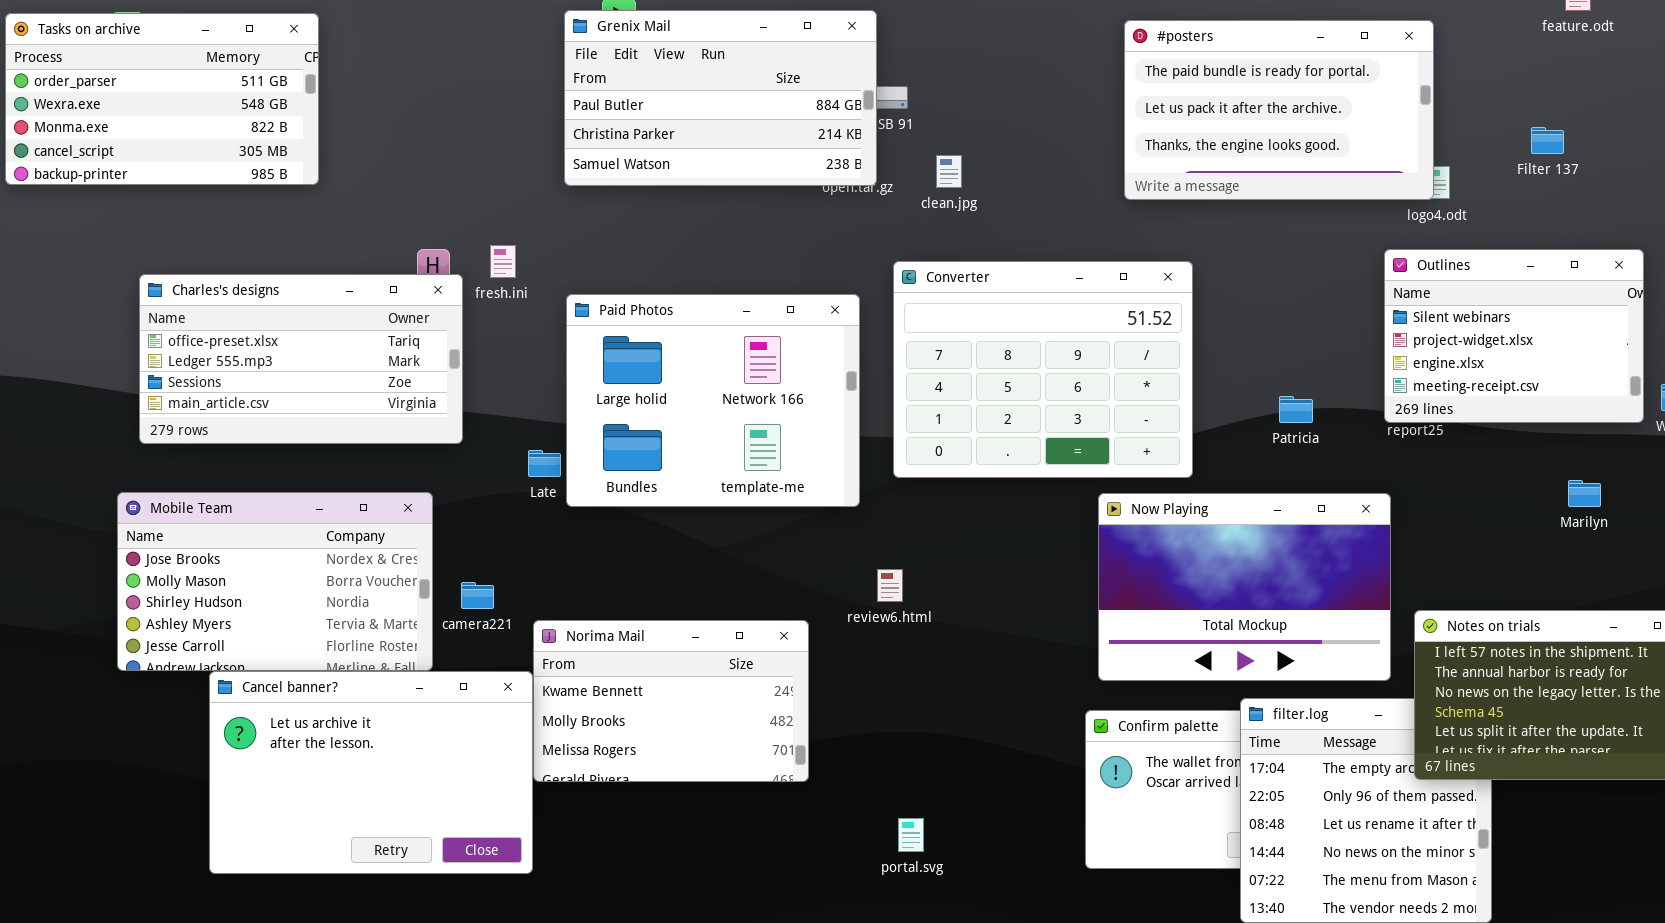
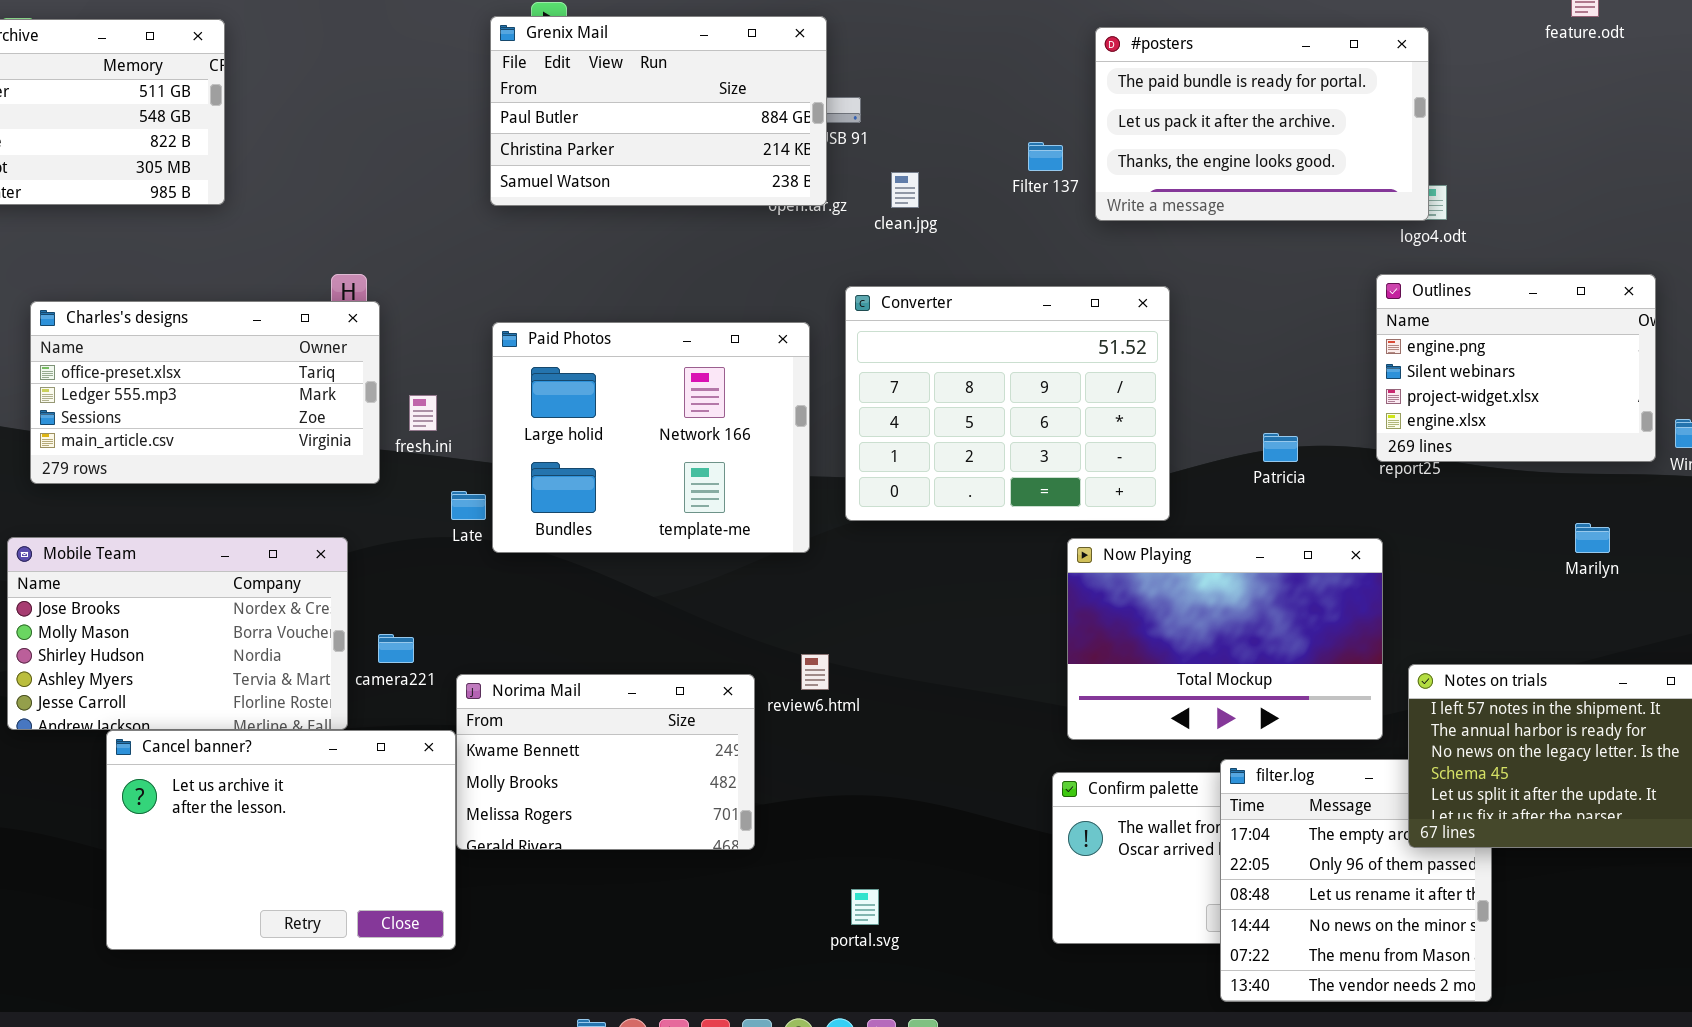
Filter 137: [1531,127,1564,154] -> [1028,142,1063,171], moved
fresh.ini: [490,245,516,278] -> [409,395,437,431], moved
Outlines: [1384,249,1644,423] -> [1376,274,1656,462], scrolled up 1 row
review6.html: [877,569,903,602] -> [801,654,829,690], moved

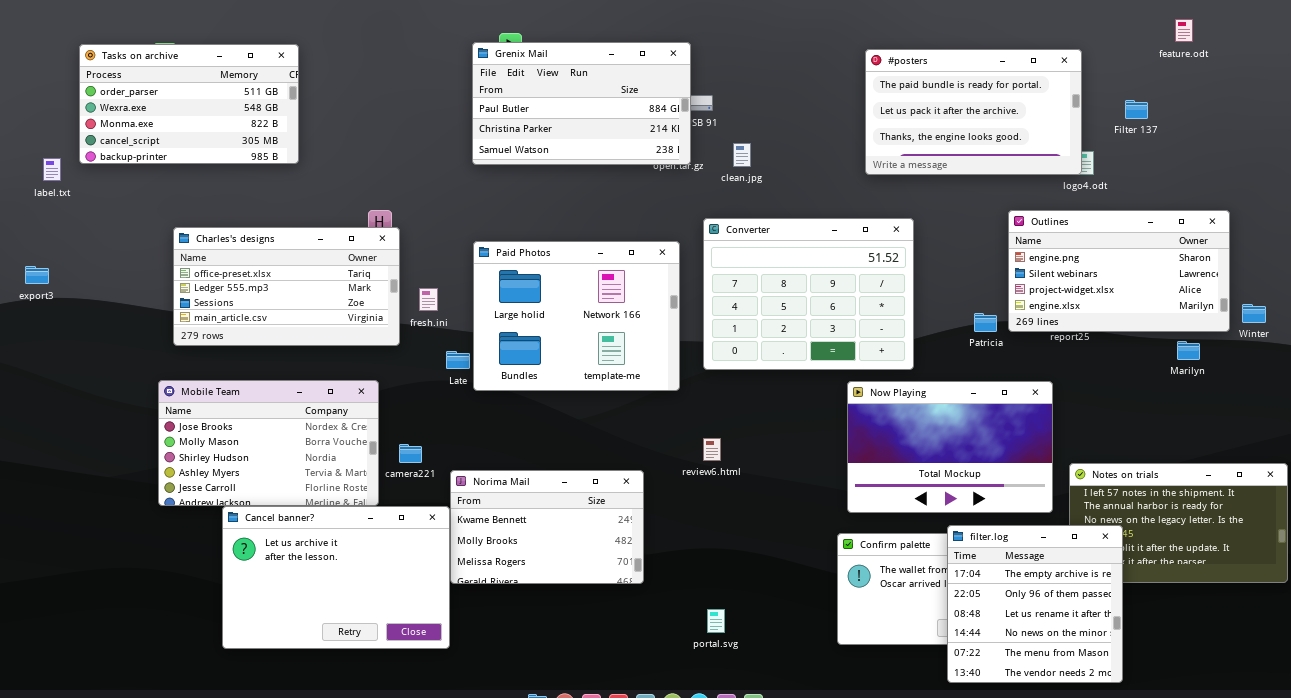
Filter 137: [1028,142,1063,171] -> [1125,100,1148,119], moved
Outlines: [1376,274,1656,462] -> [1008,210,1230,332], resized
Marilyn: [1575,523,1610,553] -> [1177,341,1200,360], moved
review6.html: [801,654,829,690] -> [703,438,721,461], moved
filter.log: [1220,759,1492,1002] -> [947,525,1123,683], raised

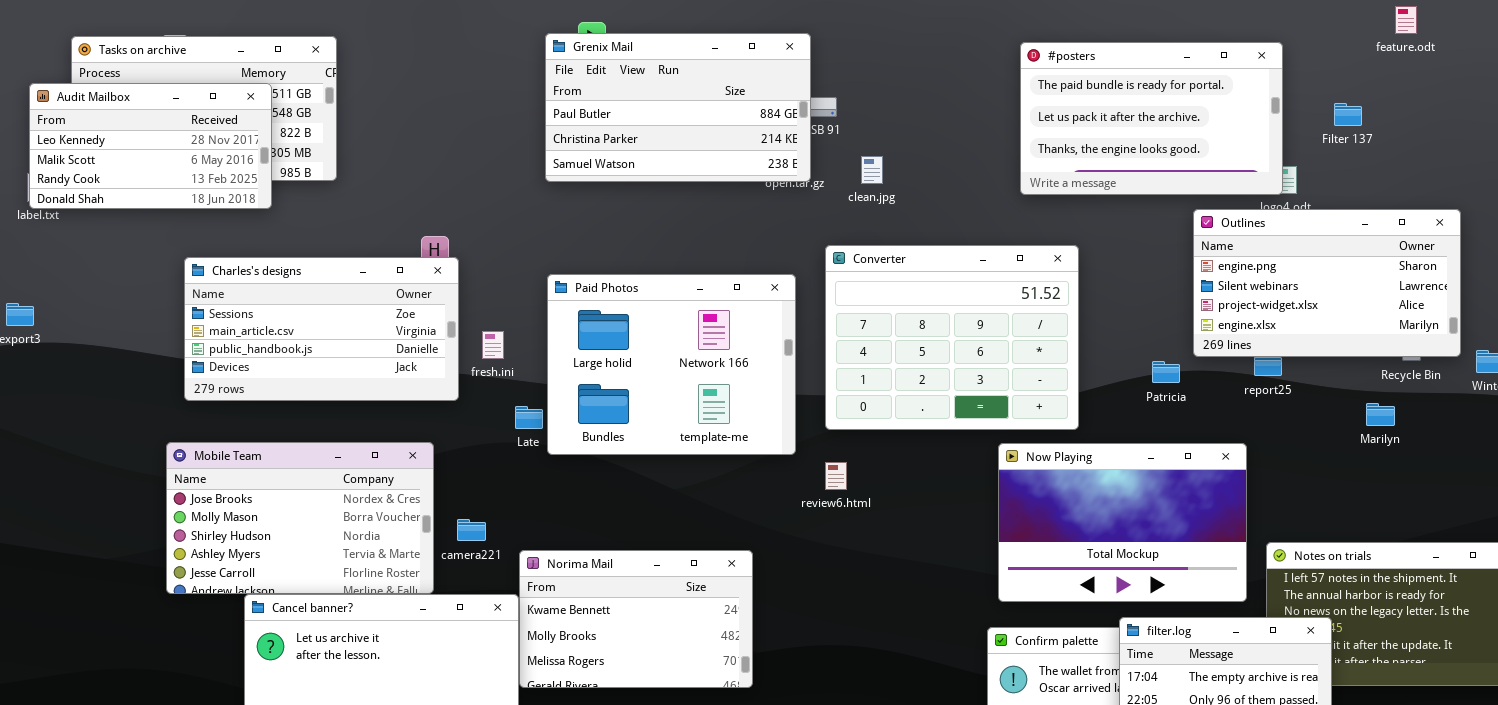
Audit Mailbox: none -> [29,83,272,209], opened
Outlines: [1008,210,1230,332] -> [1193,209,1461,357], moved
Charles's designs: [173,227,400,346] -> [184,257,459,401], scrolled down 2 rows
Marilyn: [1177,341,1200,360] -> [1366,403,1395,426], moved
review6.html: [703,438,721,461] -> [825,462,847,490], moved

